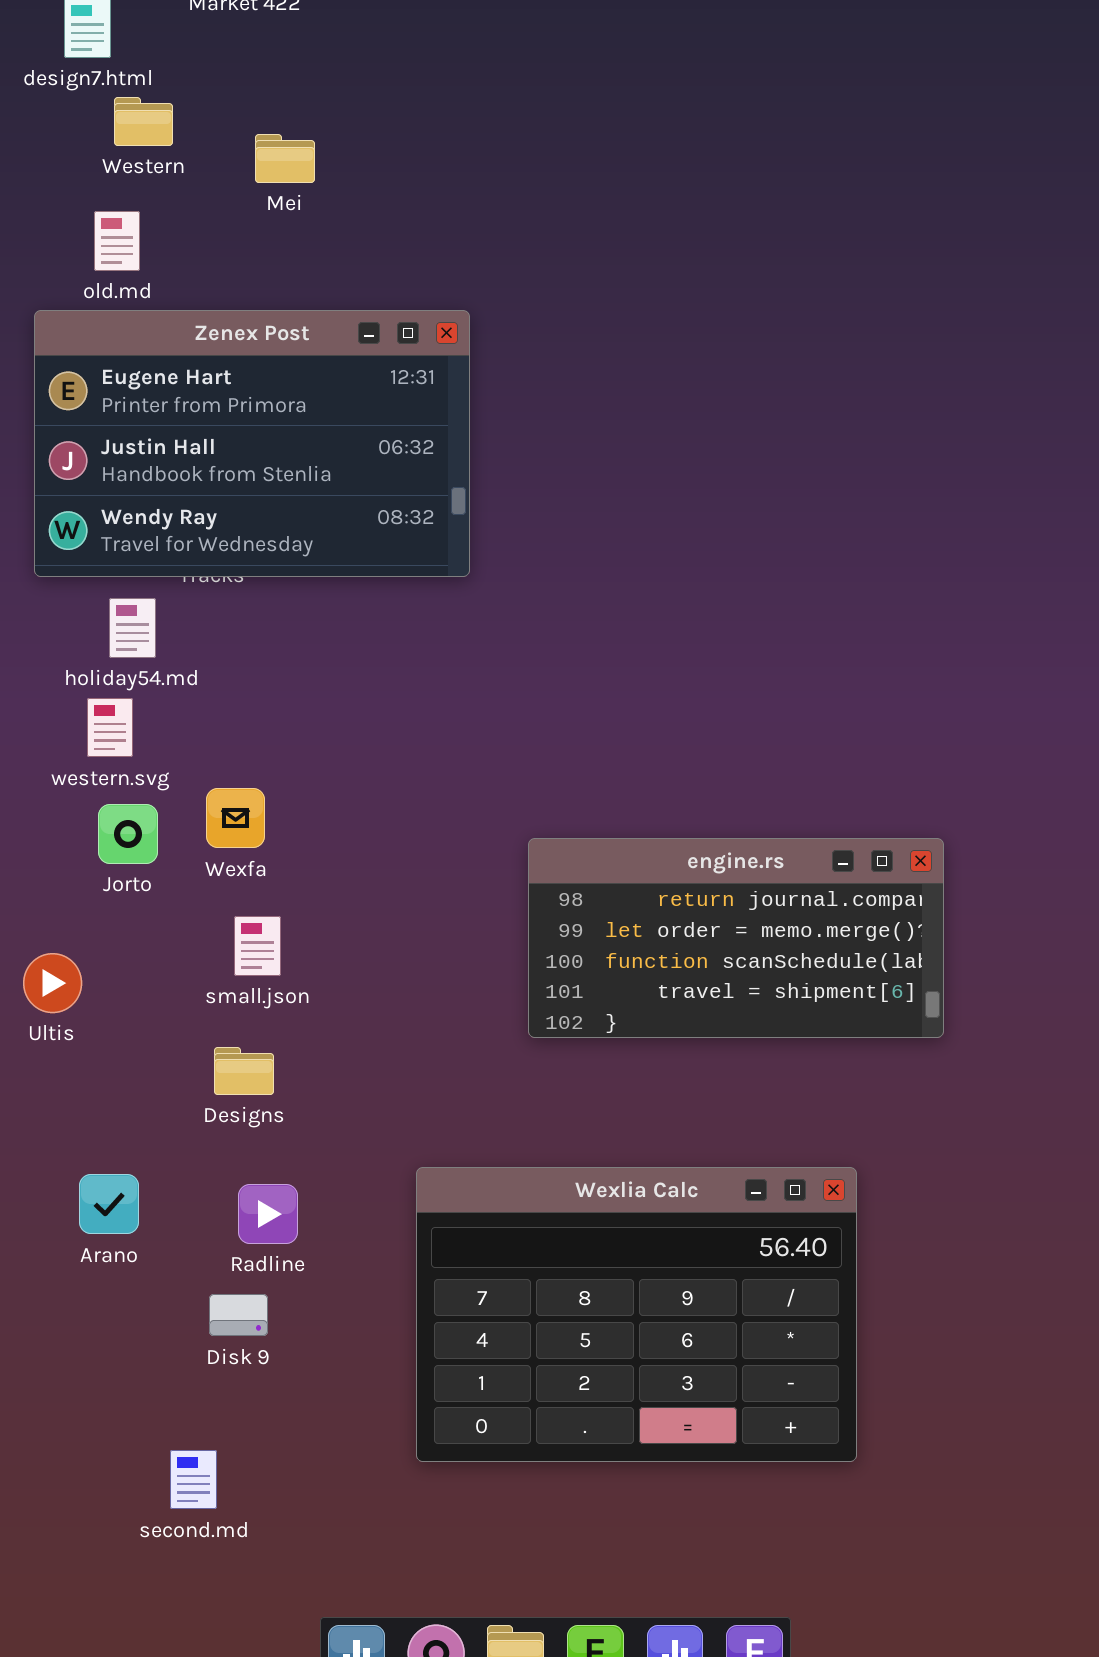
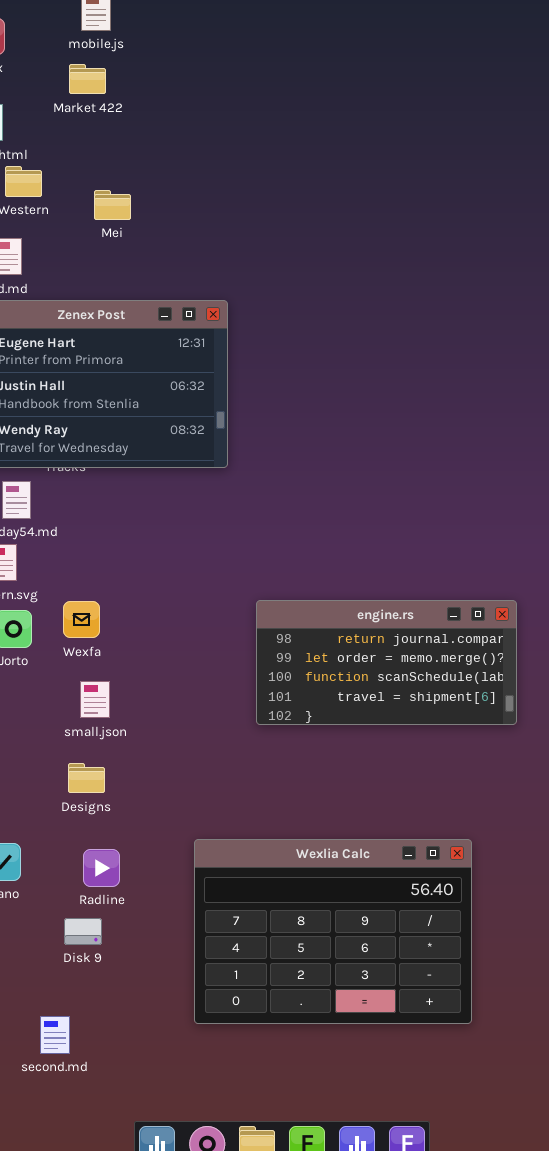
engine.rs: [528,838,944,1038] -> [256,600,517,725], moved

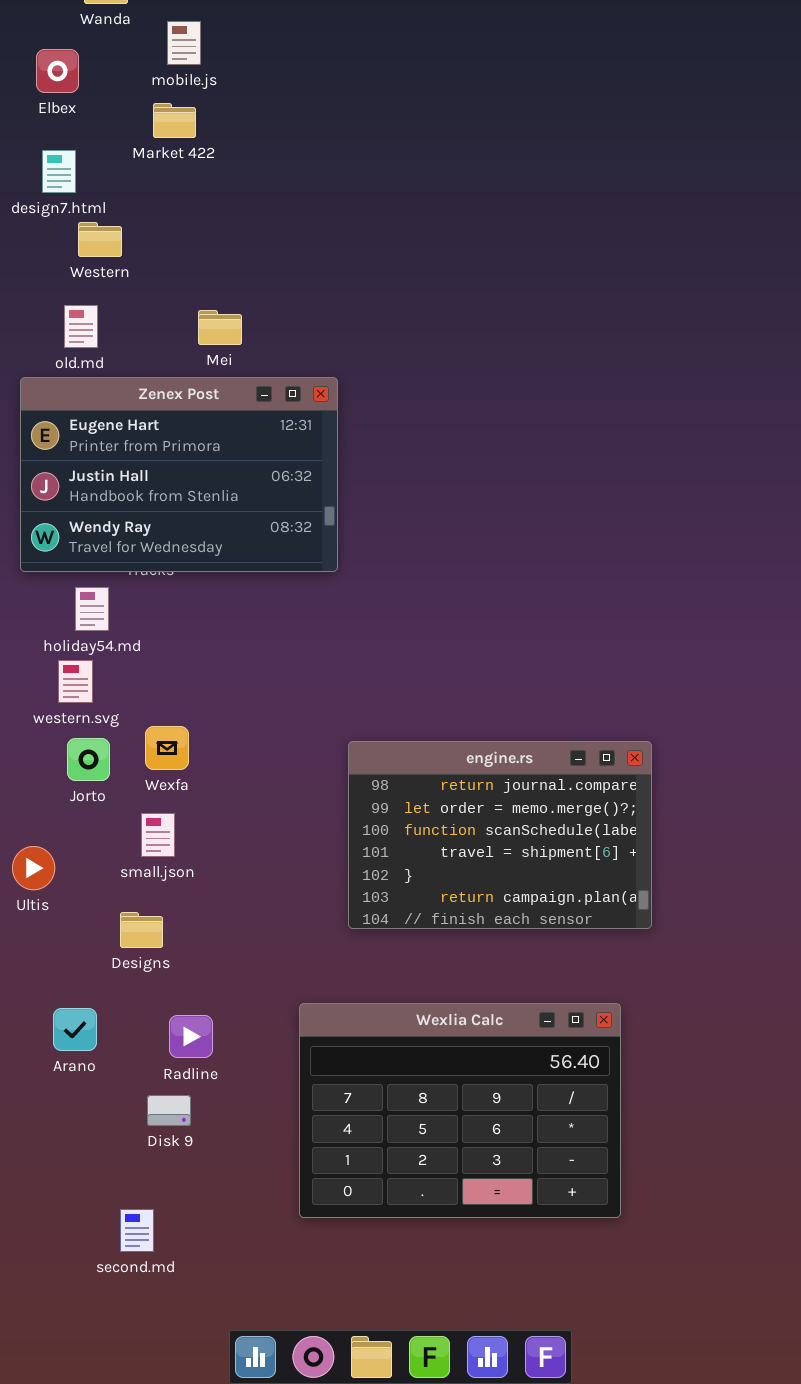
Mei: [94,190,131,220] -> [198,310,242,345], moved
engine.rs: [256,600,517,725] -> [348,741,652,929], moved, resized
small.json: [80,681,110,718] -> [141,813,175,857], moved
Designs: [68,763,105,793] -> [120,912,163,948], moved

